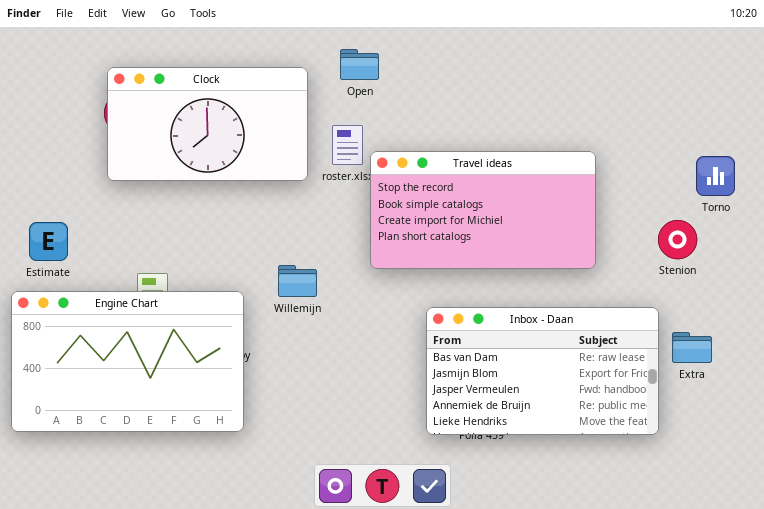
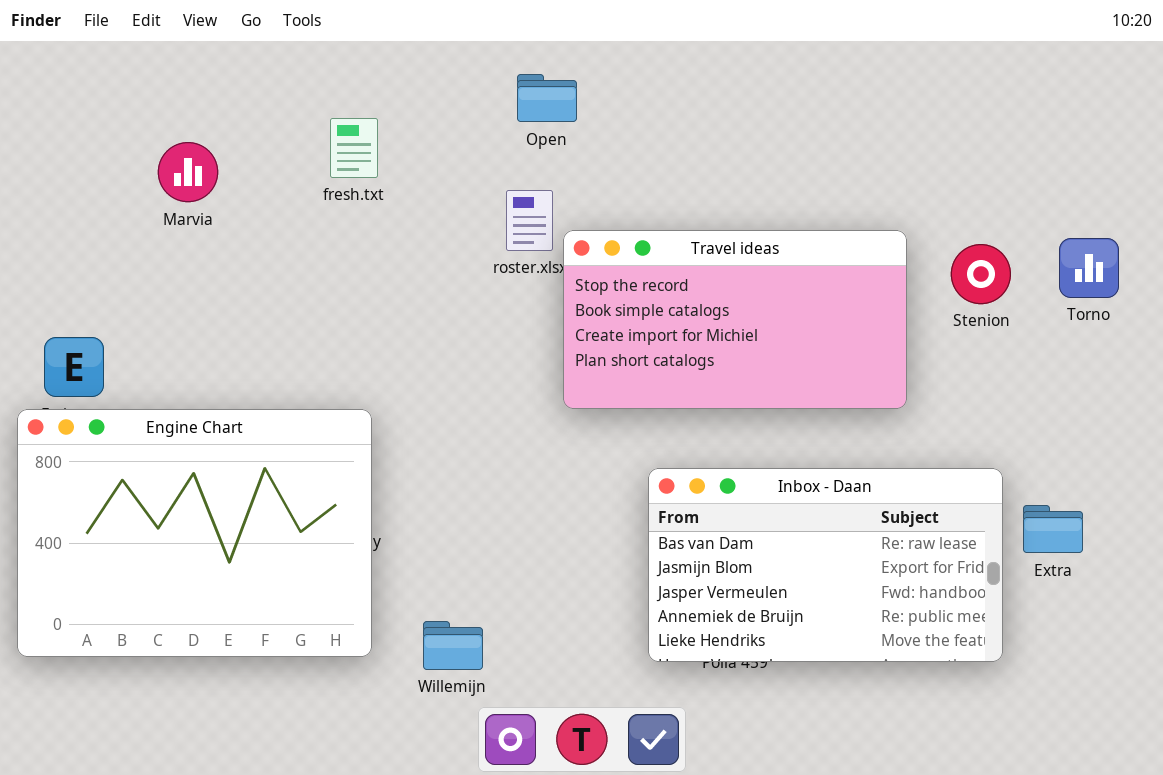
Clock: [107,67,308,181] -> none, closed
Stenion: [658,220,697,259] -> [951,244,1011,304], moved
Willemijn: [278,265,317,297] -> [423,621,483,670], moved
Engine Chart: [11,291,244,432] -> [17,409,372,657], resized

